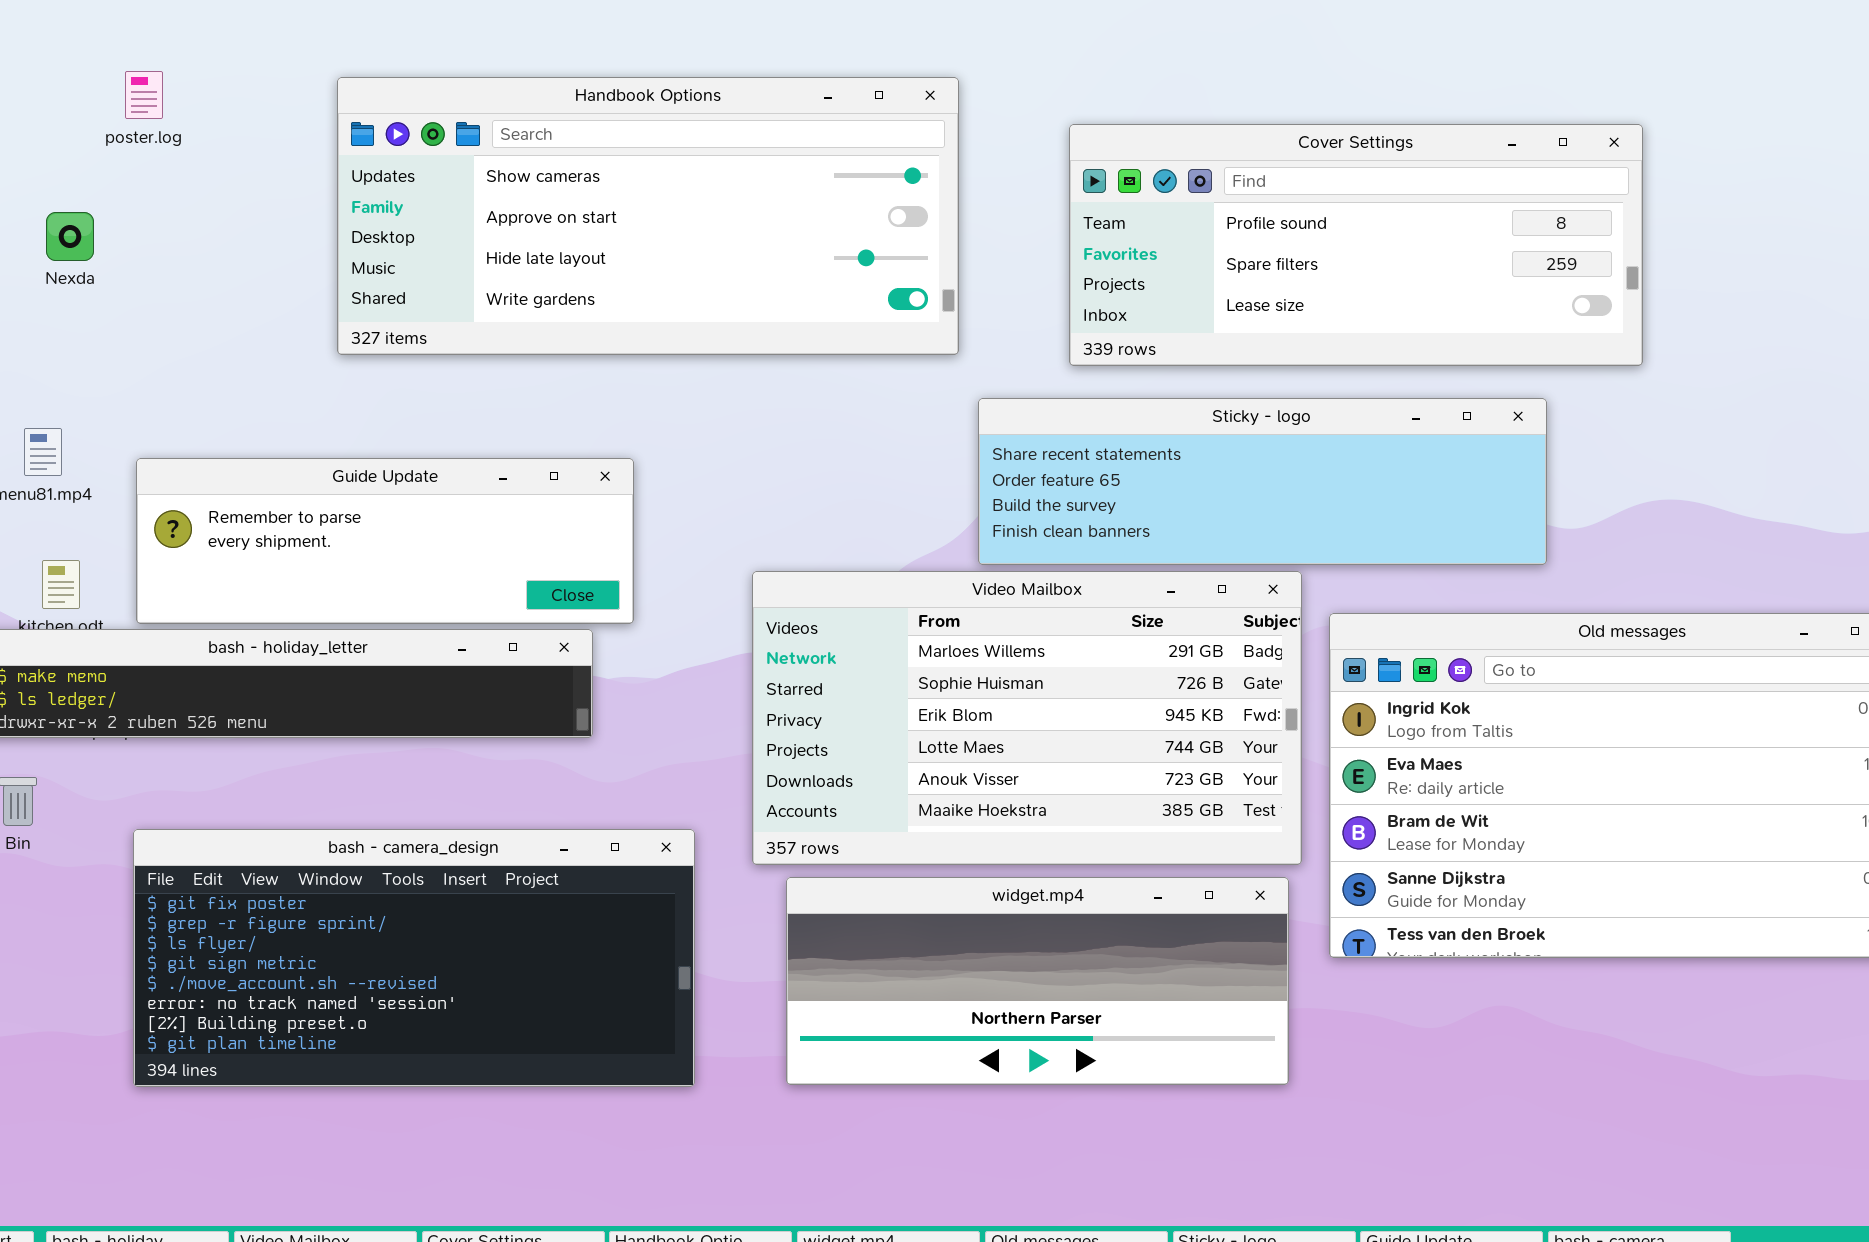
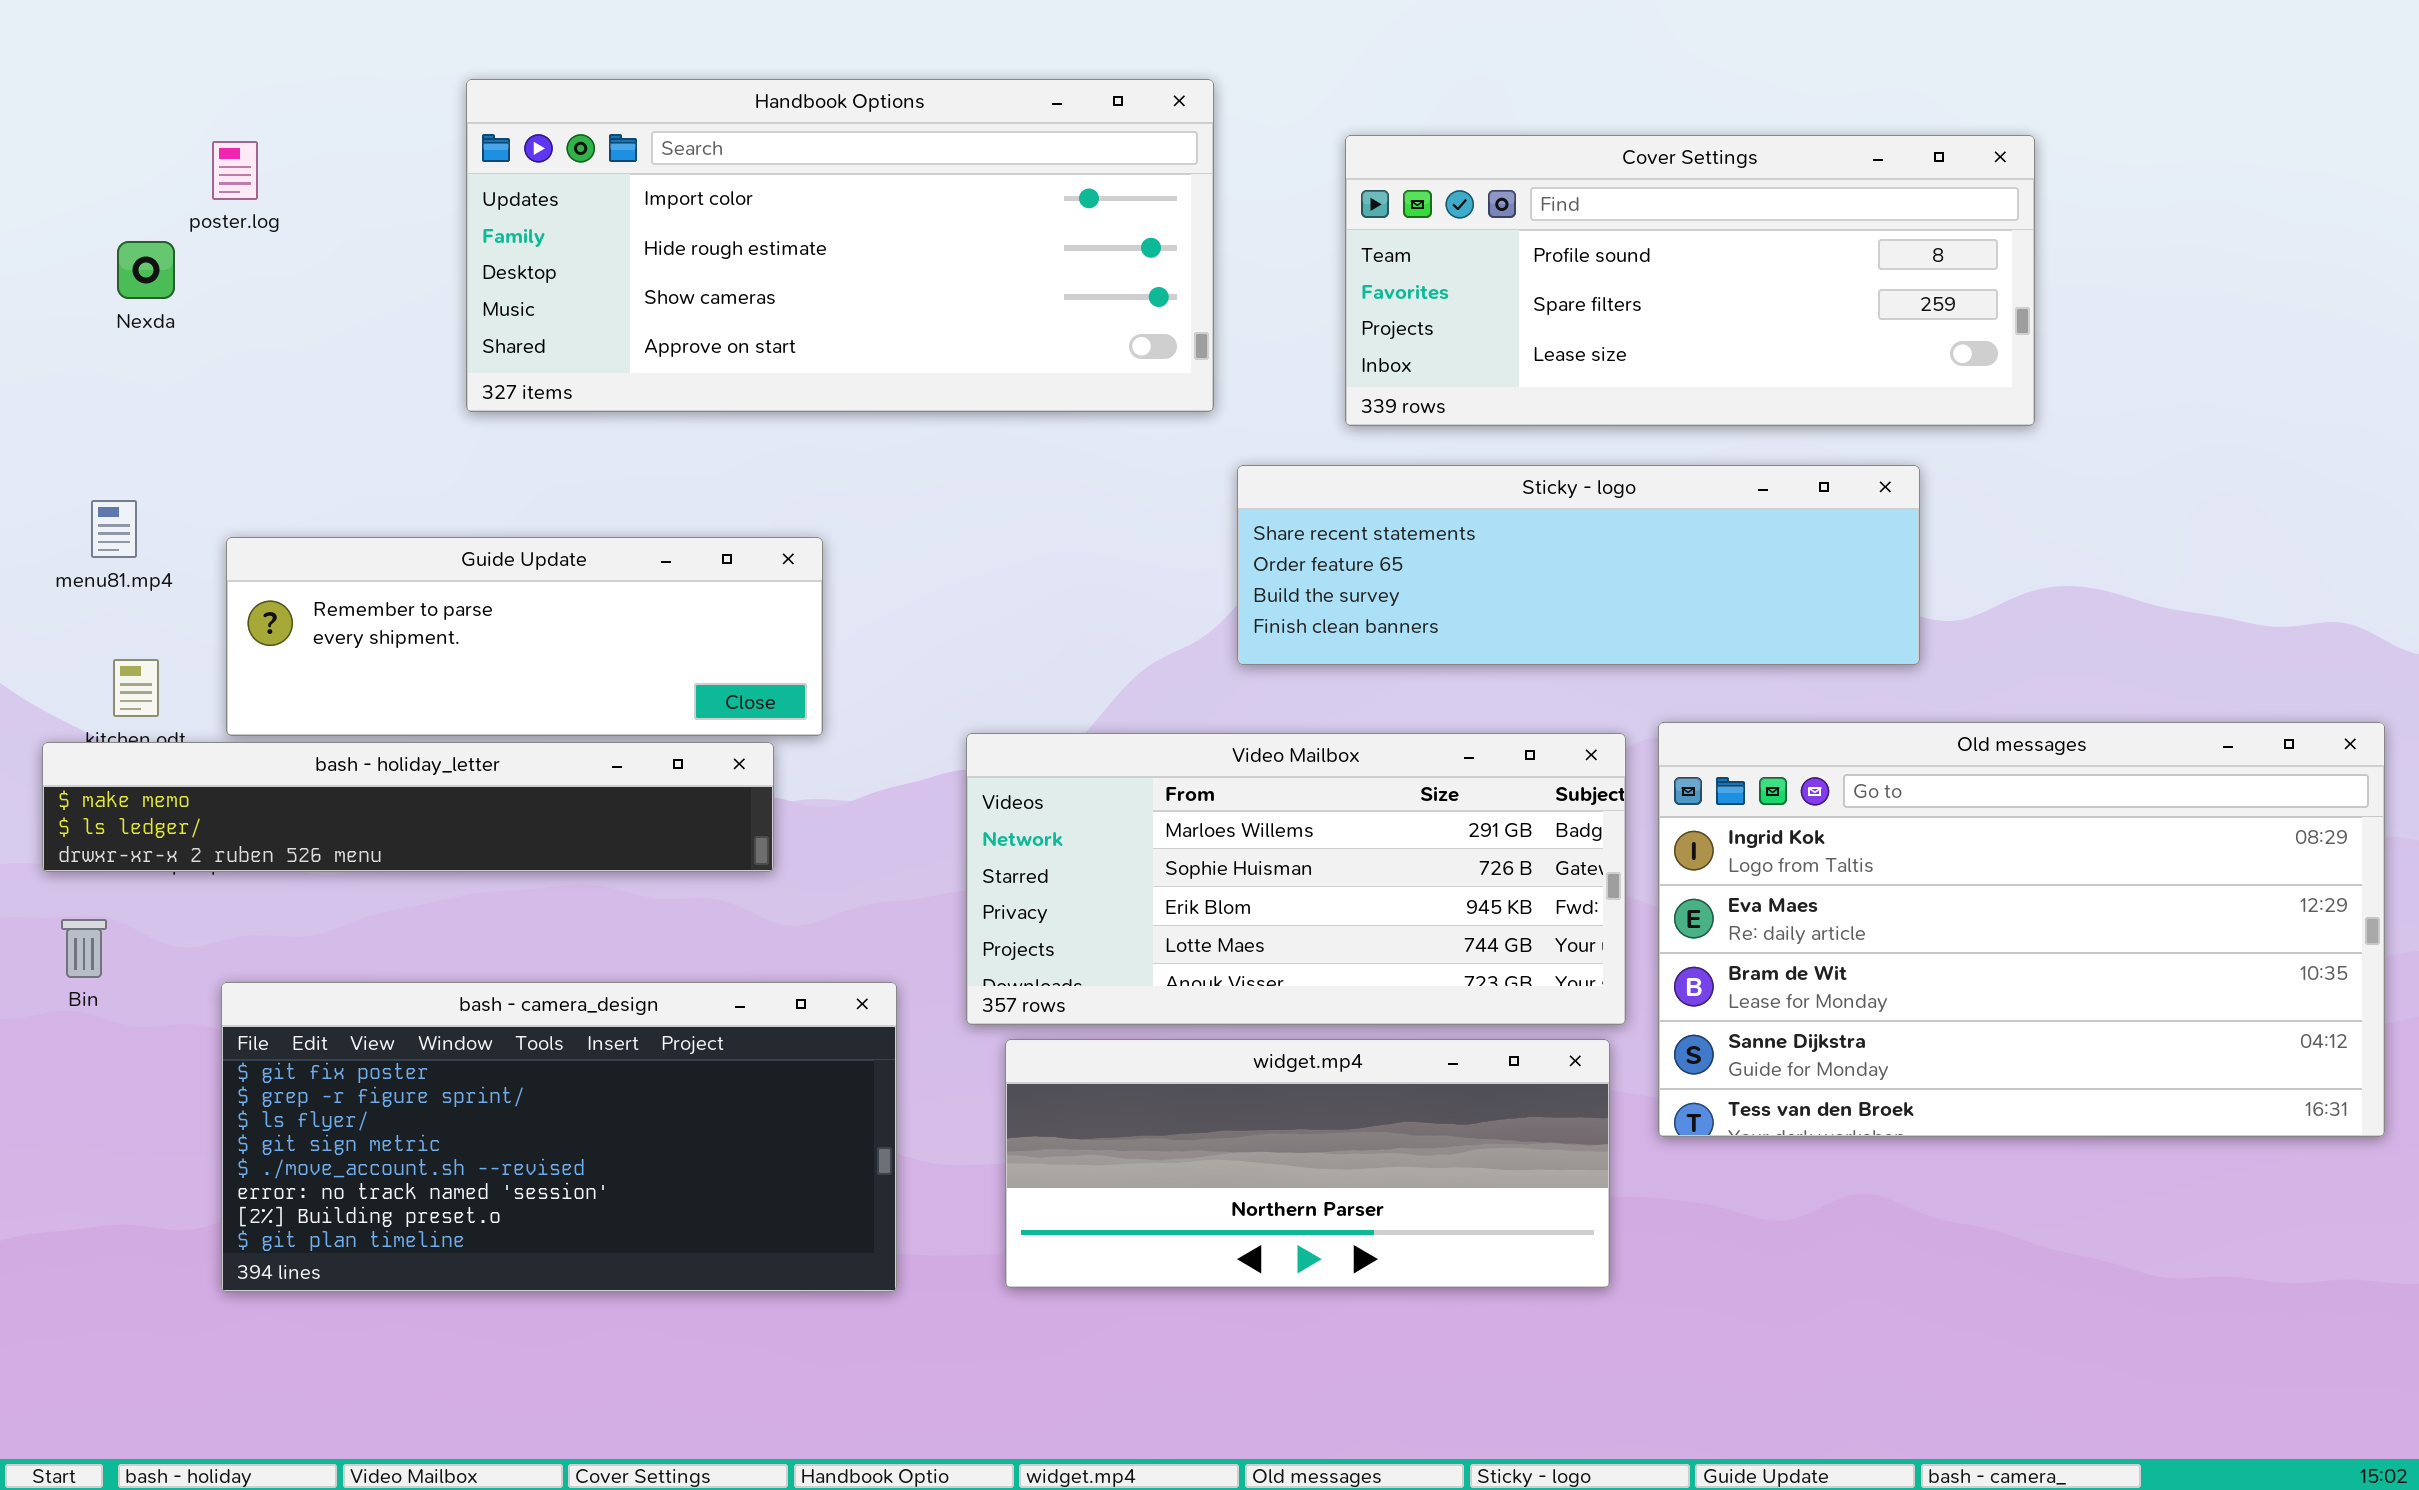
poster.log: [125,71,163,119] -> [212,141,258,200], moved
Handbook Options: [337,77,959,355] -> [466,79,1214,412], scrolled up 2 rows
Video Mailbox: [752,571,1302,865] -> [966,733,1626,1025], resized

